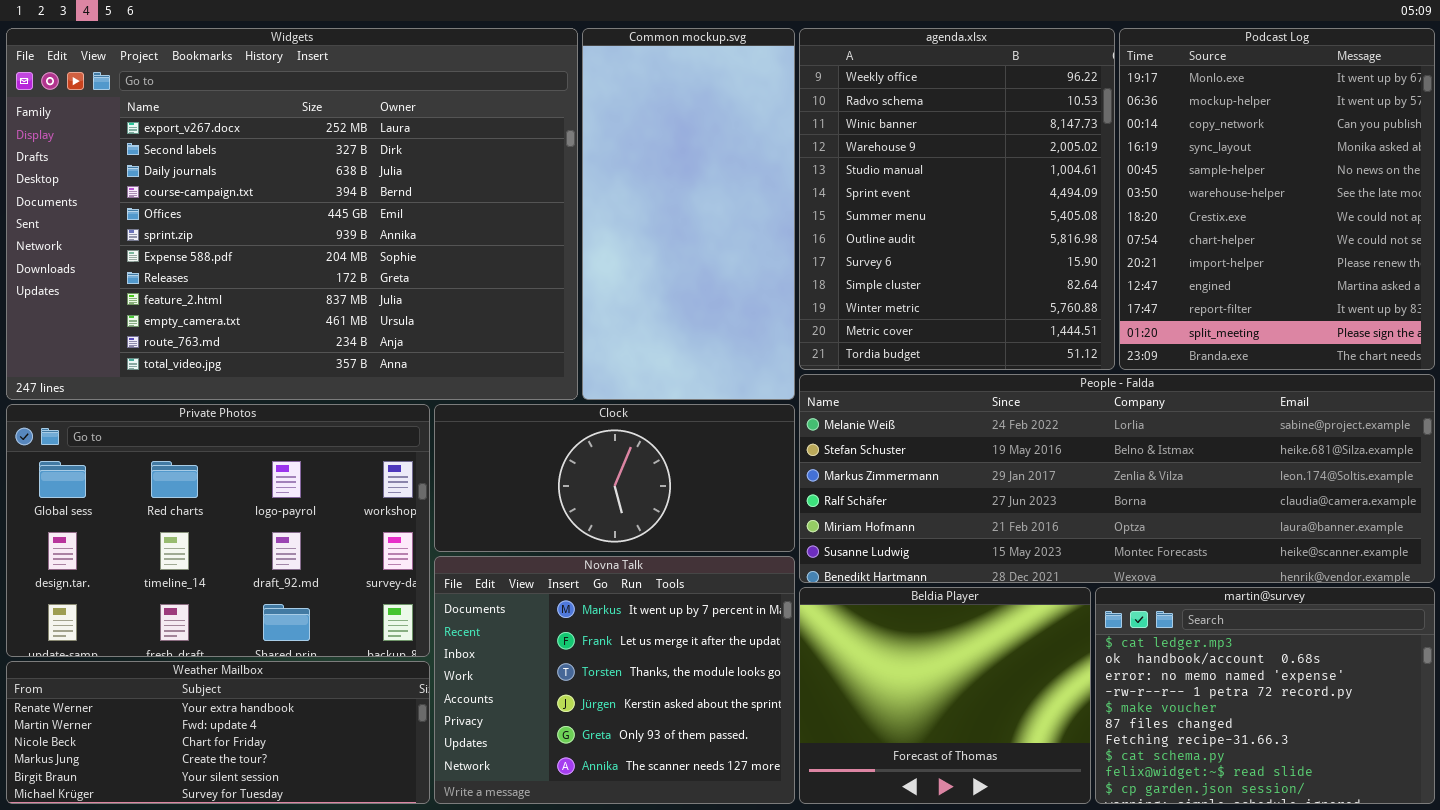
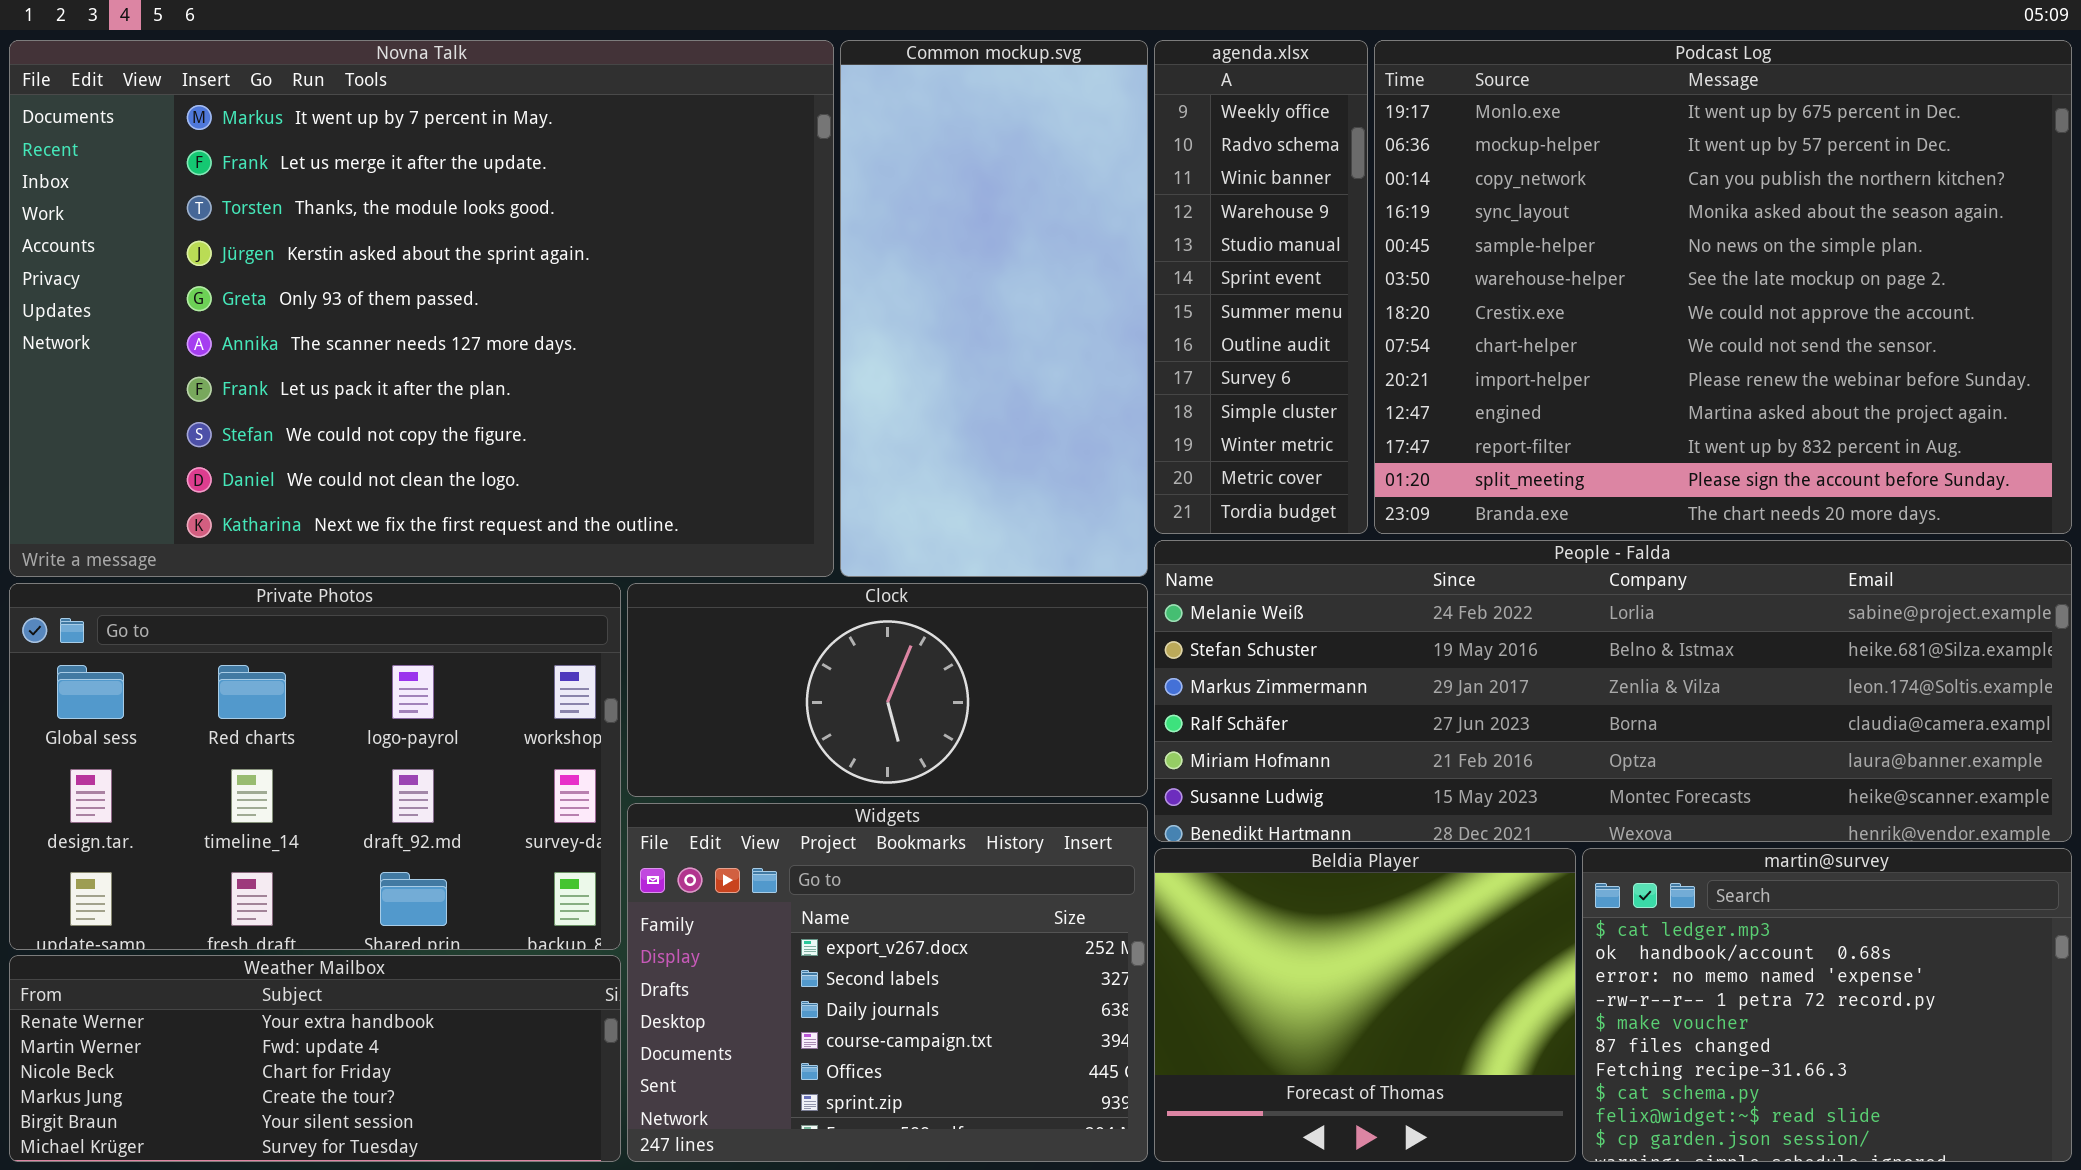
Widgets: [6,28,578,400] -> [627,803,1148,1162], moved, resized
agenda.xlsx: [799,28,1115,370] -> [1154,40,1368,534], resized
Podcast Log: [1119,28,1435,370] -> [1374,40,2072,534], resized
Novna Talk: [434,556,795,804] -> [9,40,834,577], moved, resized

